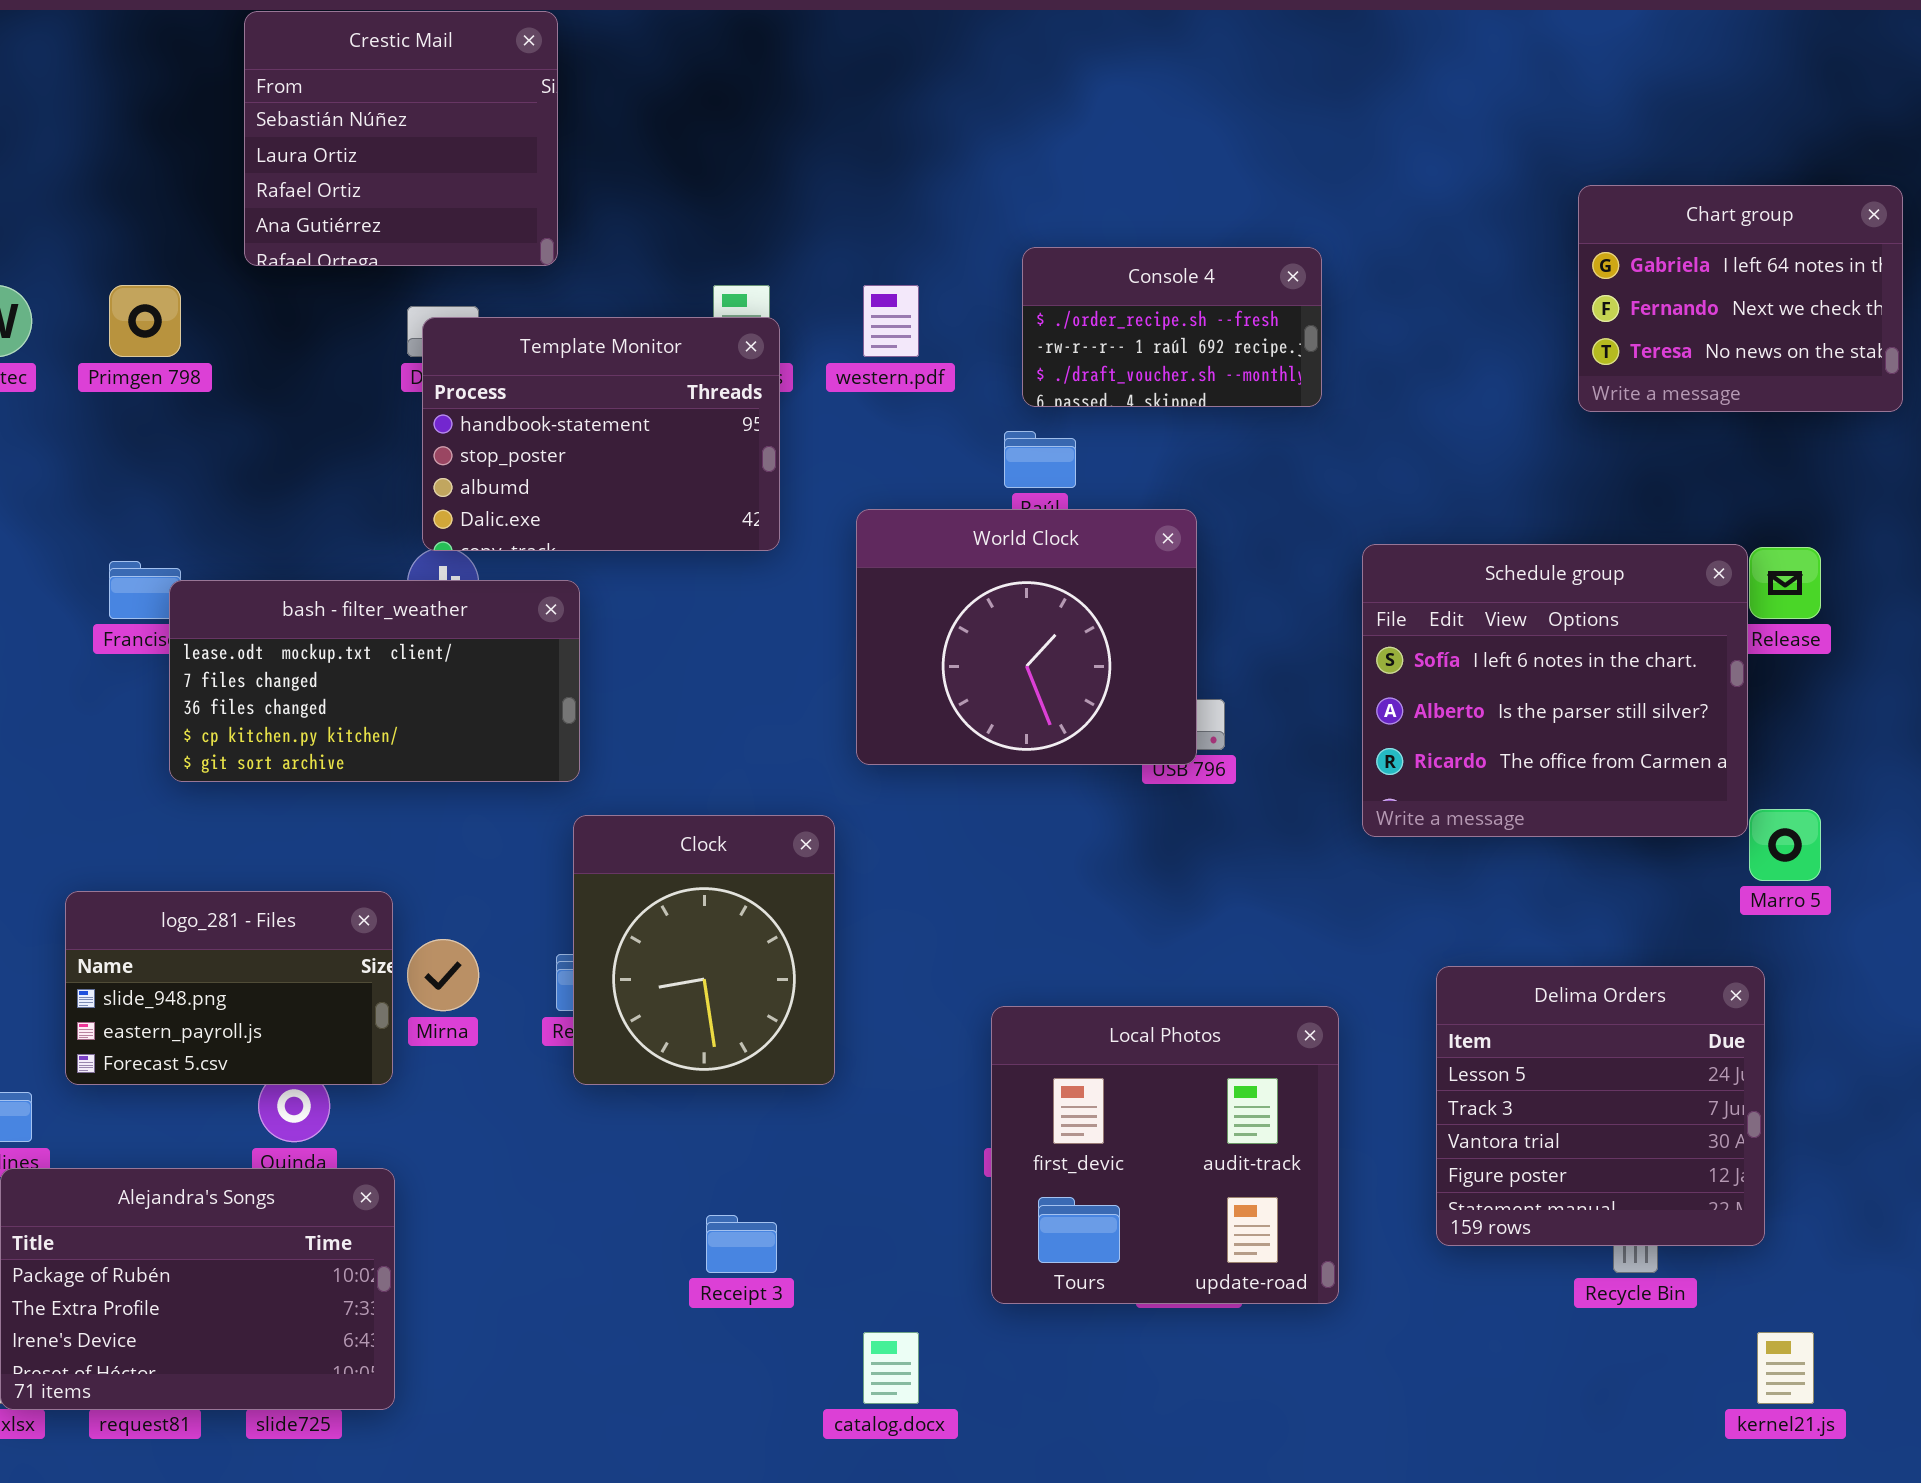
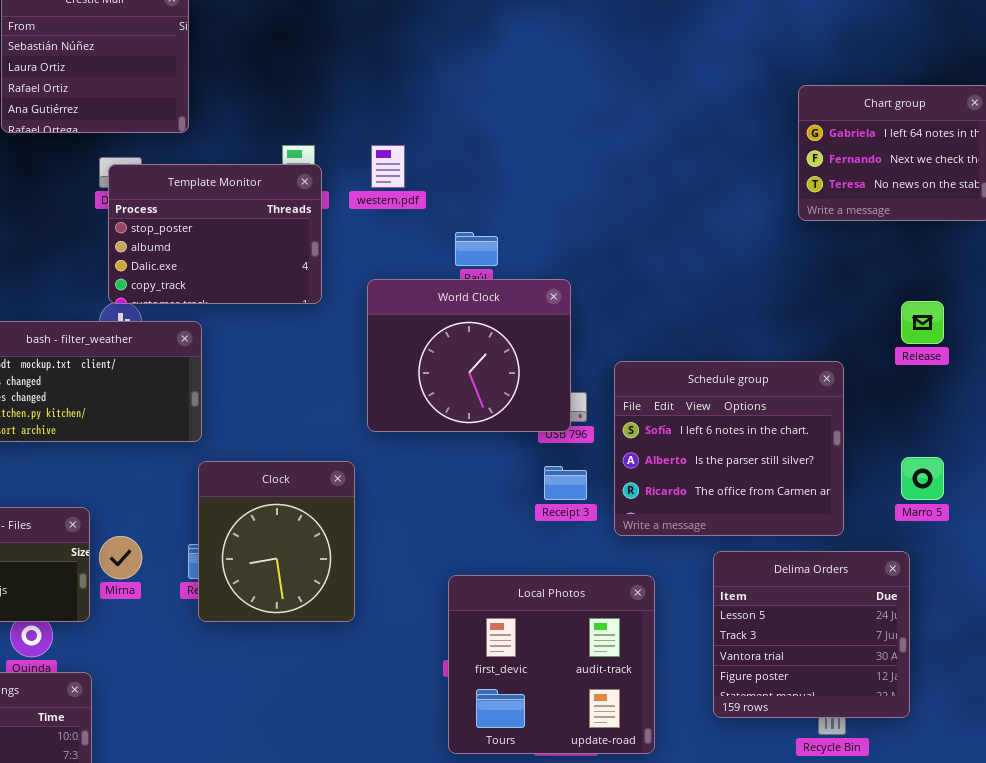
Console 4: [1022,247,1322,407] -> none, closed
Template Monitor: [422,317,780,551] -> [108,164,322,304], scrolled down 1 row
Schedule group: [1362,544,1748,837] -> [614,361,844,536], moved
Receipt 3: [706,1215,777,1273] -> [544,466,587,500], moved

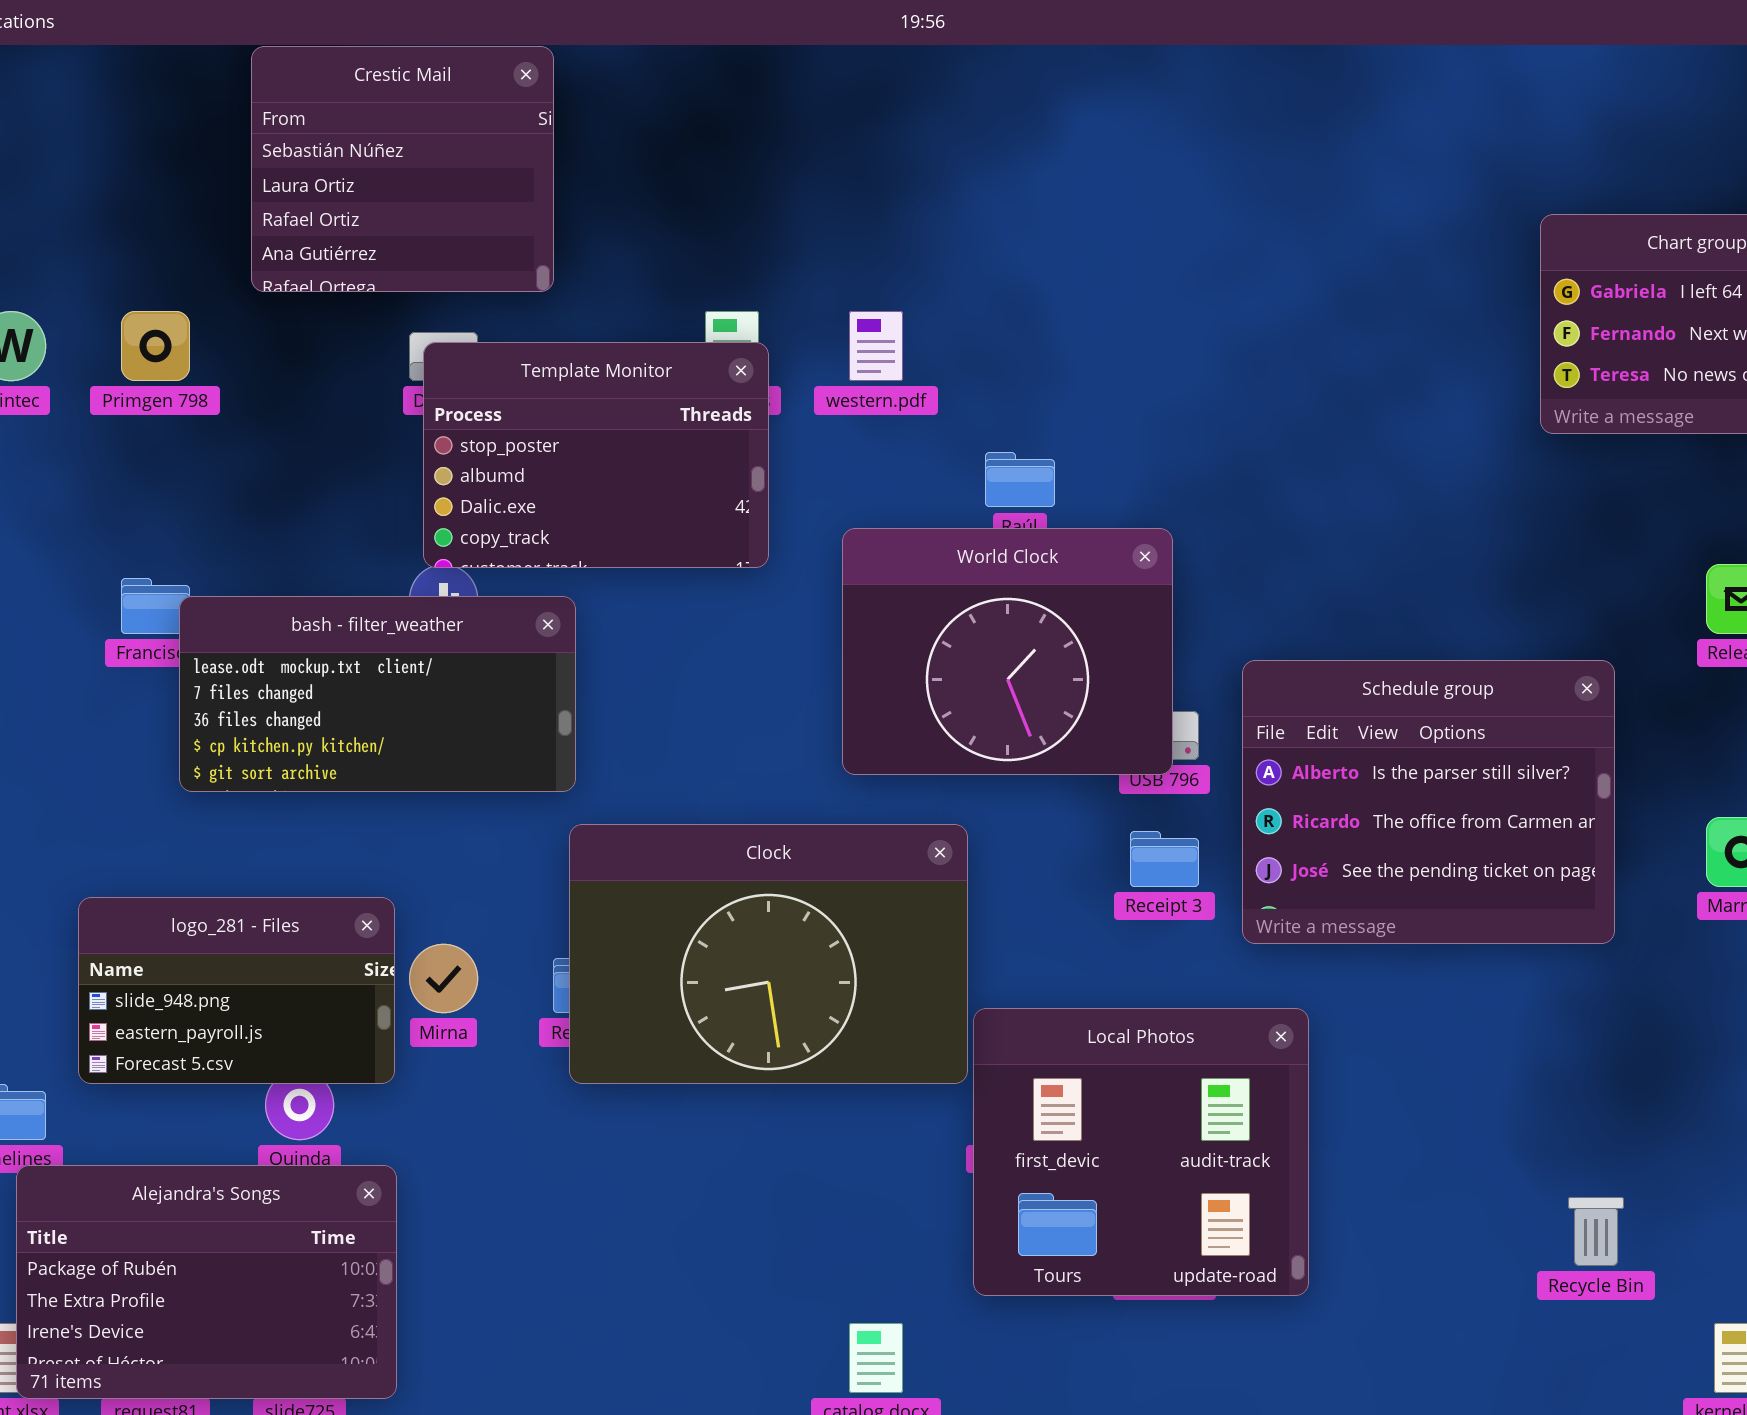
Schedule group: [614,361,844,536] -> [1242,660,1615,944], scrolled down 1 row
Clock: [198,461,355,622] -> [569,824,968,1084], resized
Delima Orders: [713,551,910,718] -> none, closed

